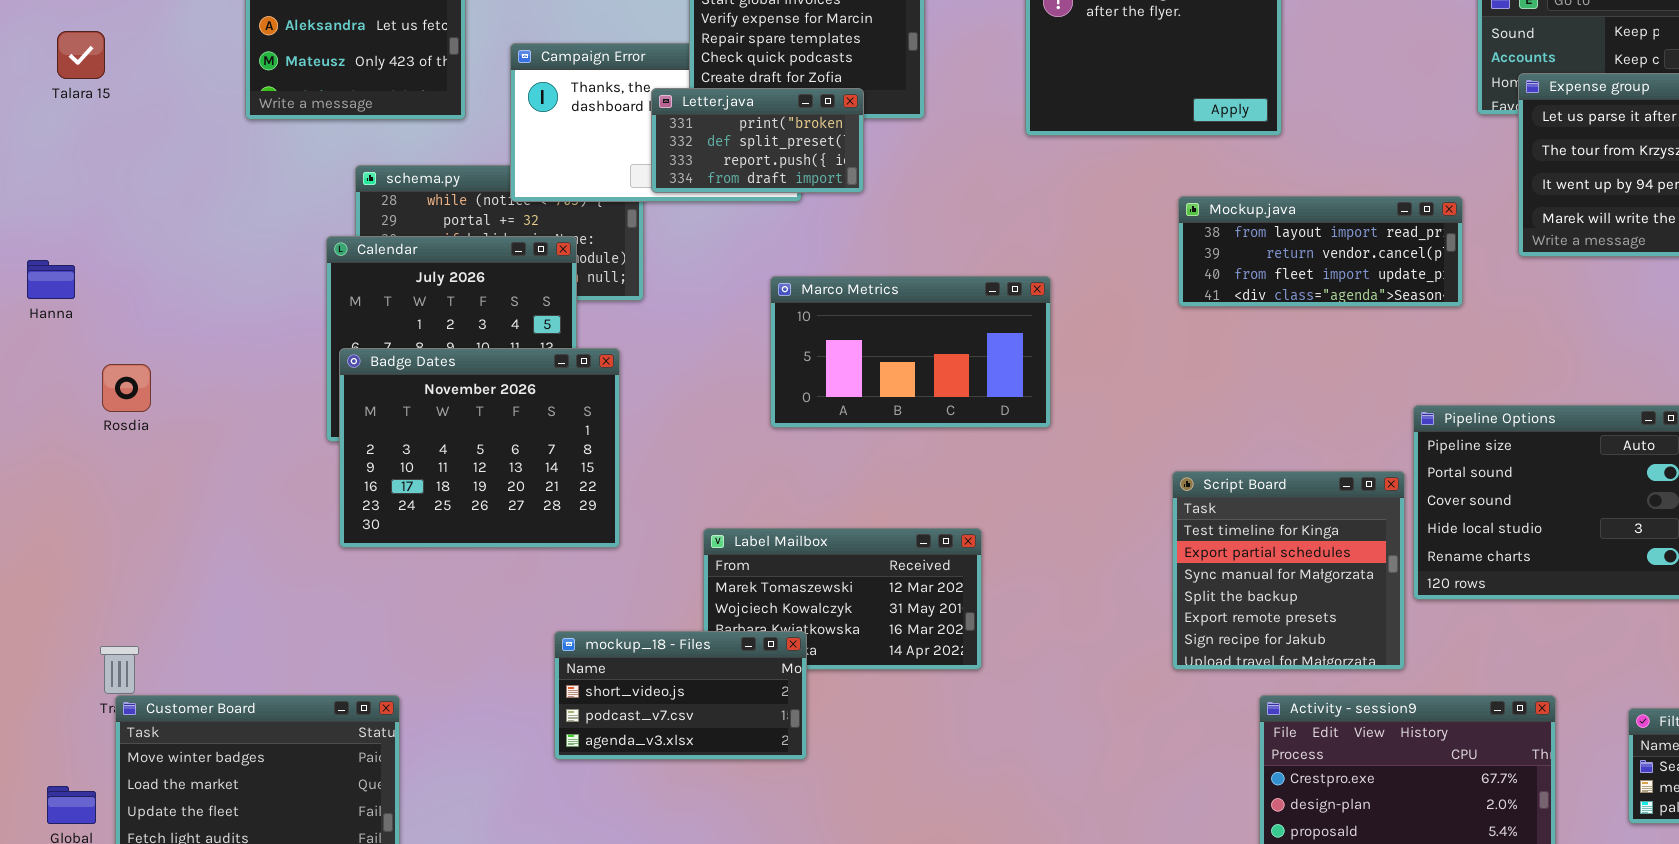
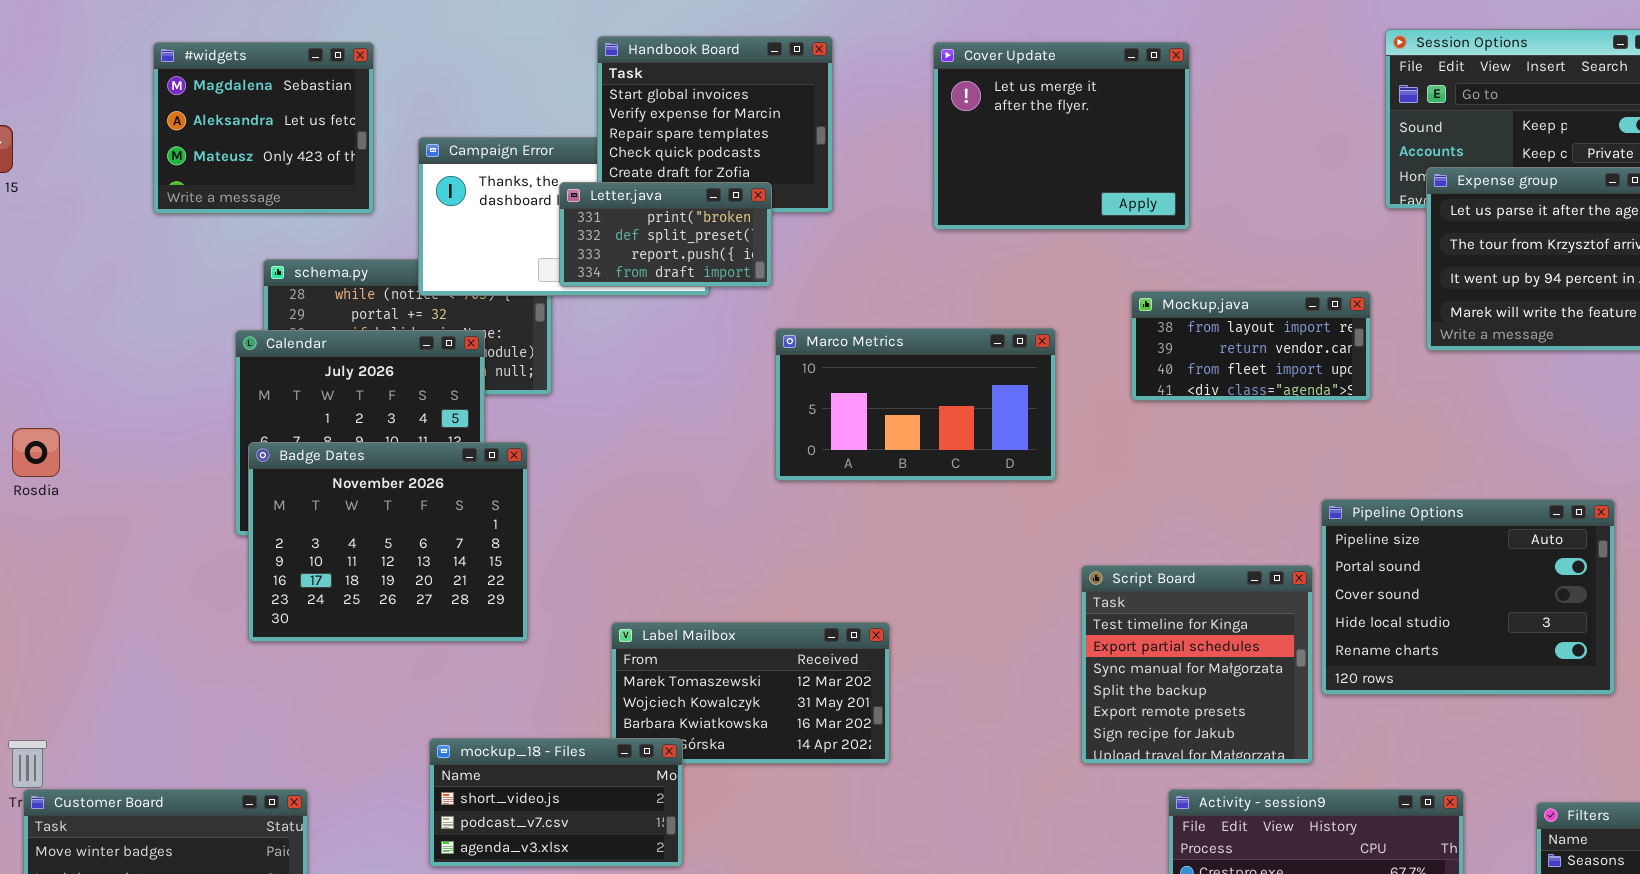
Mockup.java: [1178,196,1463,307] -> [1131,291,1371,401], resized
Marco Metrics: [770,276,1051,428] -> [775,328,1056,481], moved
Rosdia: [102,364,151,412] -> [12,428,60,477], moved
mockup_18 - Files: [554,631,807,760] -> [429,738,683,867], moved

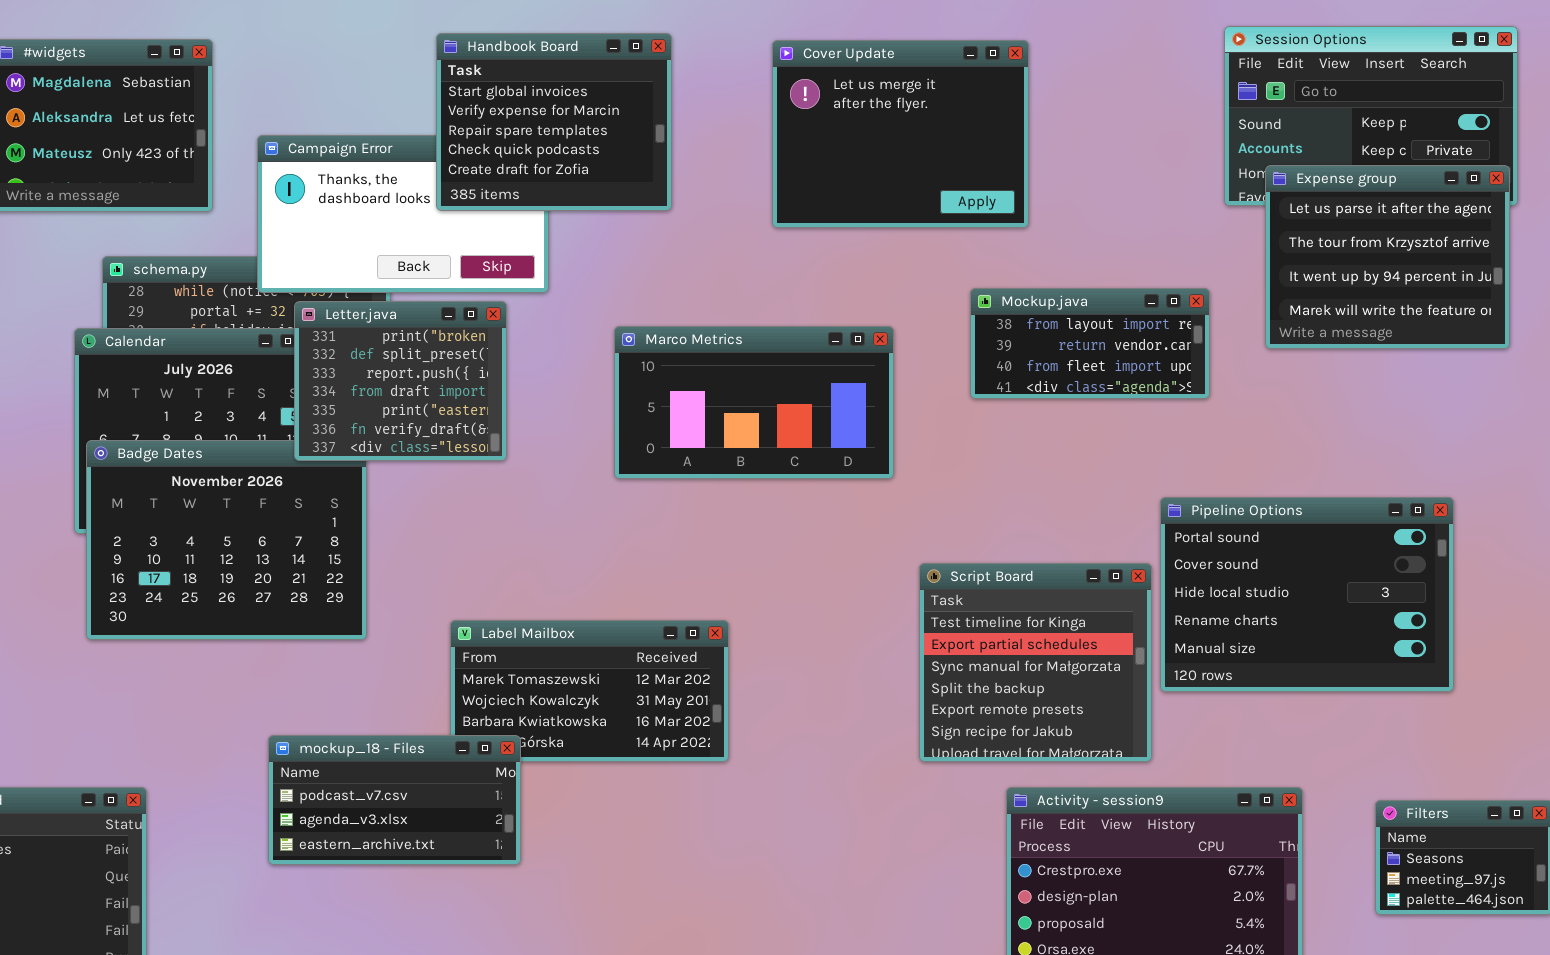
Letter.java: [559,182,772,287] -> [294,301,507,461], moved, resized
Pipeline Options: [1321,499,1615,695] -> [1160,497,1454,692], scrolled down 1 row
mockup_18 - Files: [429,738,683,867] -> [268,735,521,865], scrolled down 1 row

